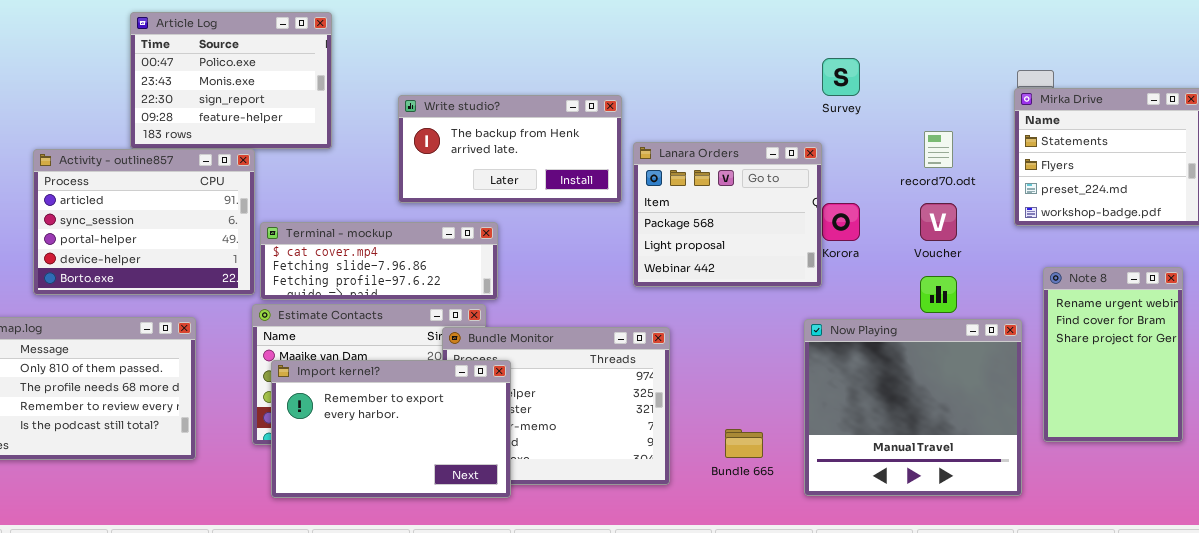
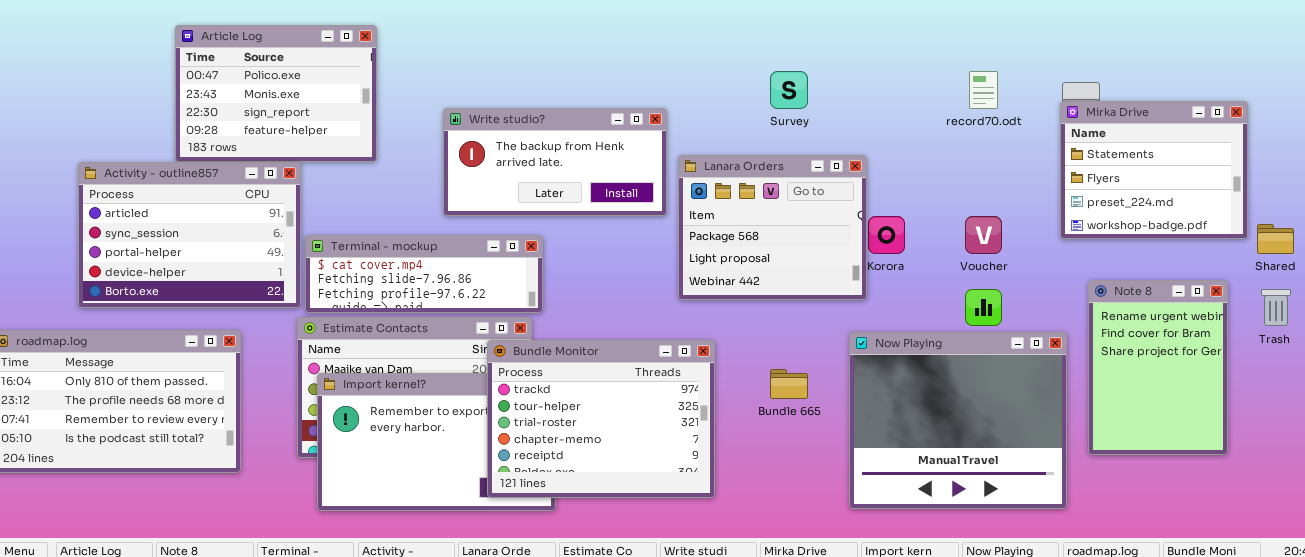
Survey: [822,58,860,96] -> [770,71,808,109], moved
record70.odt: [924,131,953,168] -> [969,71,998,109], moved
Bundle Monitor: [442,327,670,485] -> [487,340,715,498], raised
Bundle 665: [725,429,763,458] -> [770,369,808,399], moved

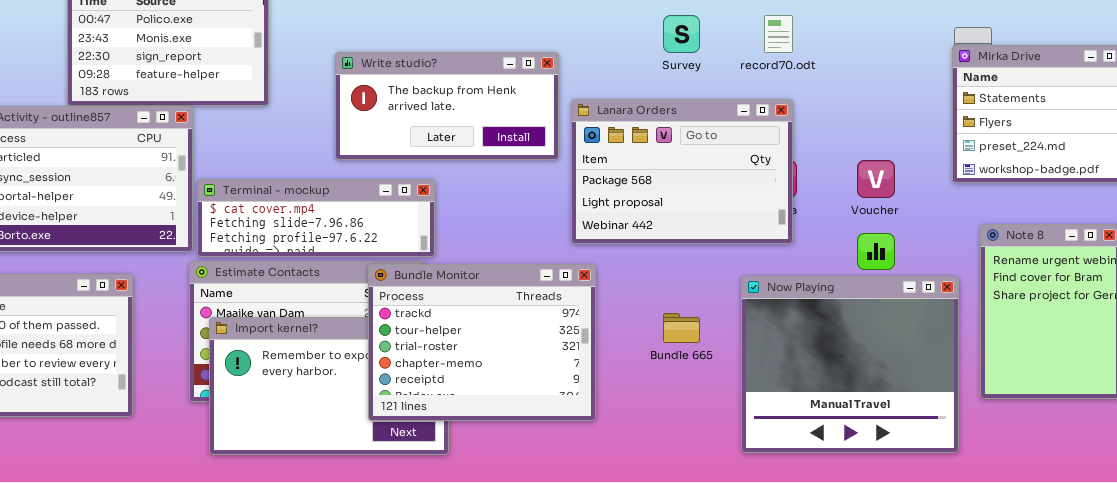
record70.odt: [969,71,998,109] -> [764,15,793,53], moved
Lanara Orders: [678,155,867,300] -> [571,99,793,244], resized
Bundle Monitor: [487,340,715,498] -> [368,264,596,421], moved

